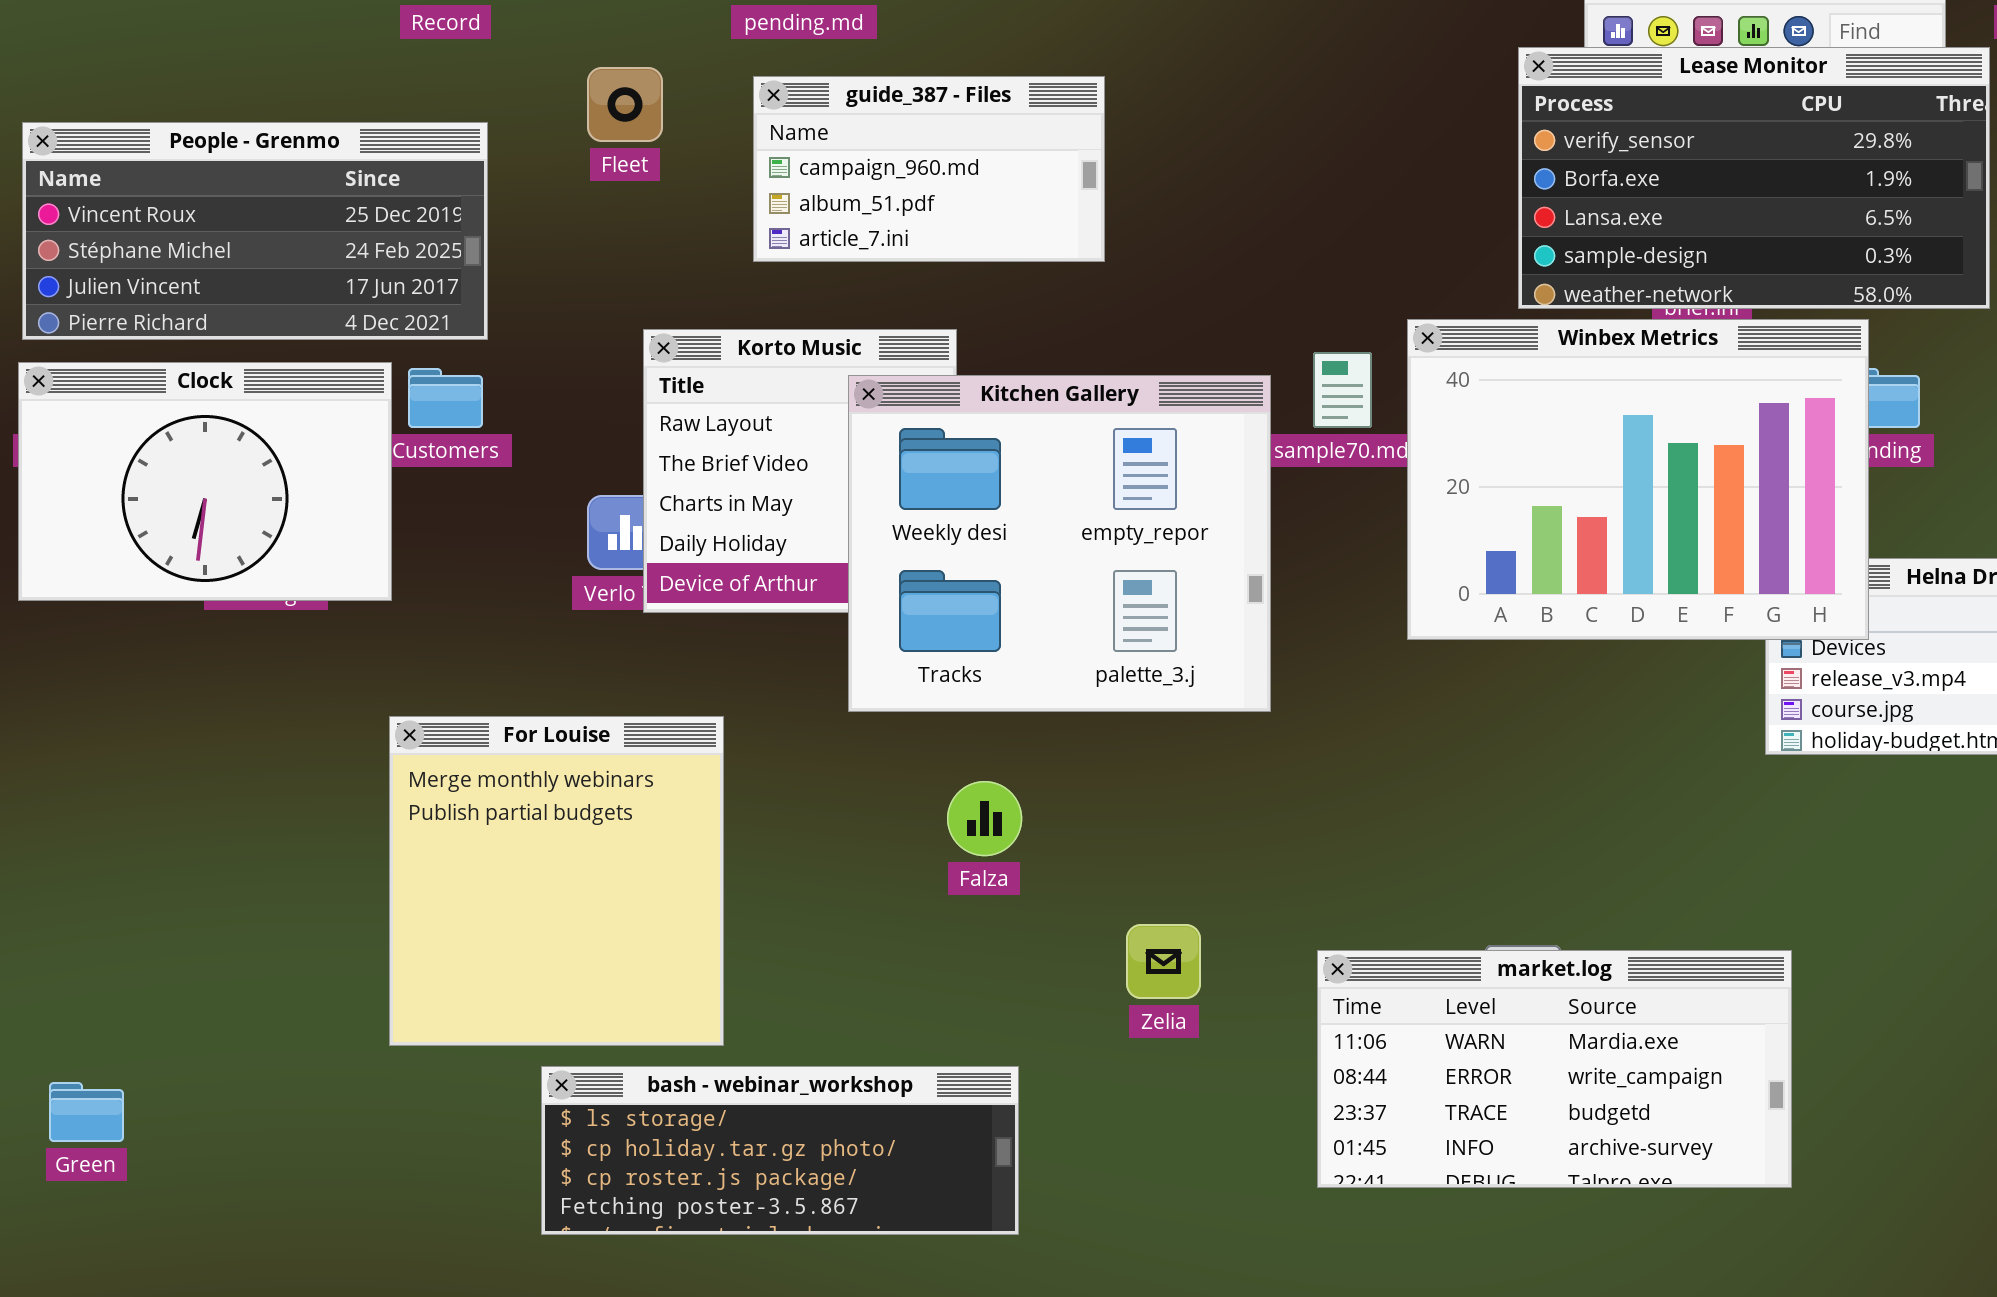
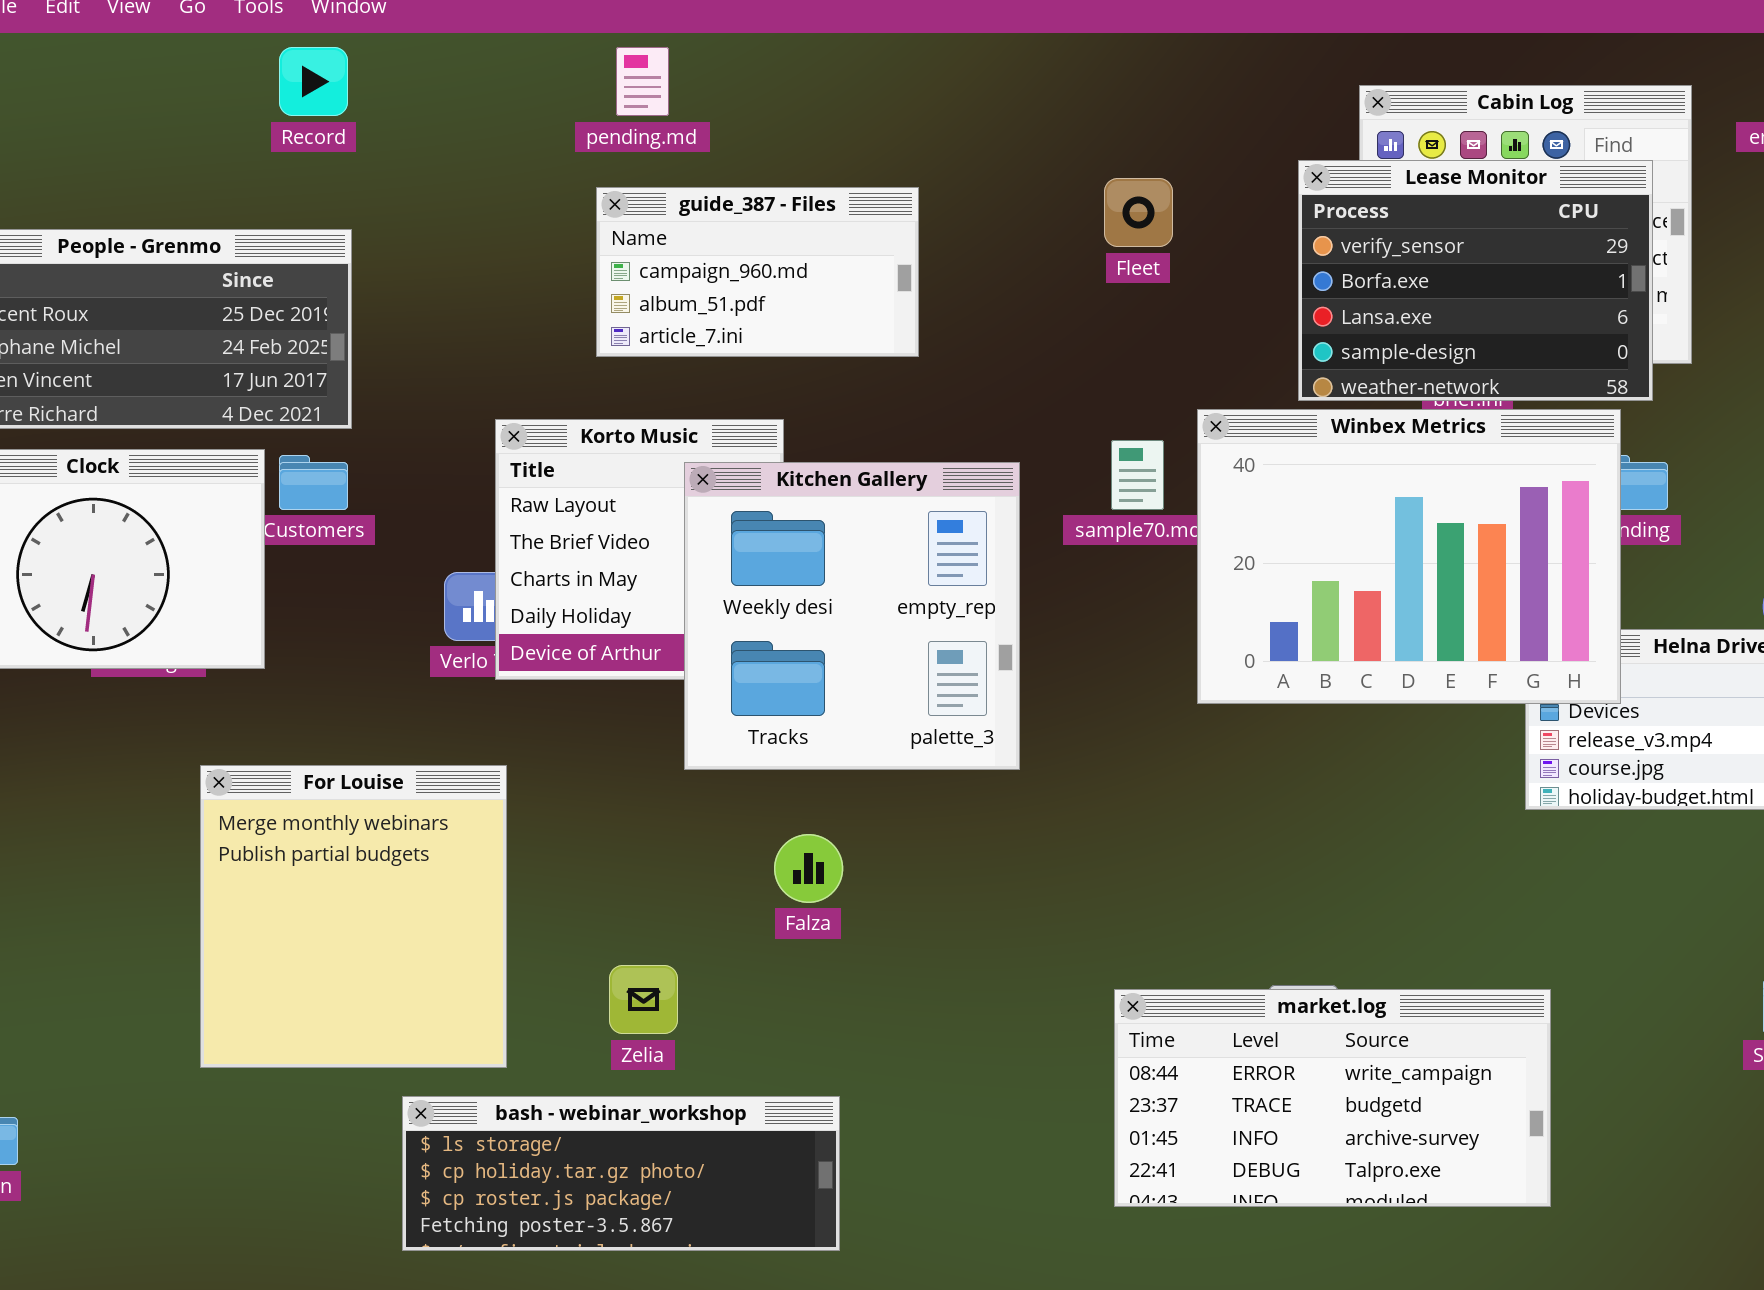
Lease Monitor: [1518,47,1990,309] -> [1298,160,1653,401], resized
Fleet: [587,67,663,142] -> [1104,178,1173,247], moved
Kitchen Gallery: [848,375,1271,712] -> [684,462,1020,770], resized
For Louise: [389,716,724,1046] -> [200,765,507,1068], moved
Zelia: [1126,924,1201,999] -> [609,965,678,1034], moved
market.log: [1317,950,1792,1188] -> [1114,989,1551,1207], scrolled down 1 row

